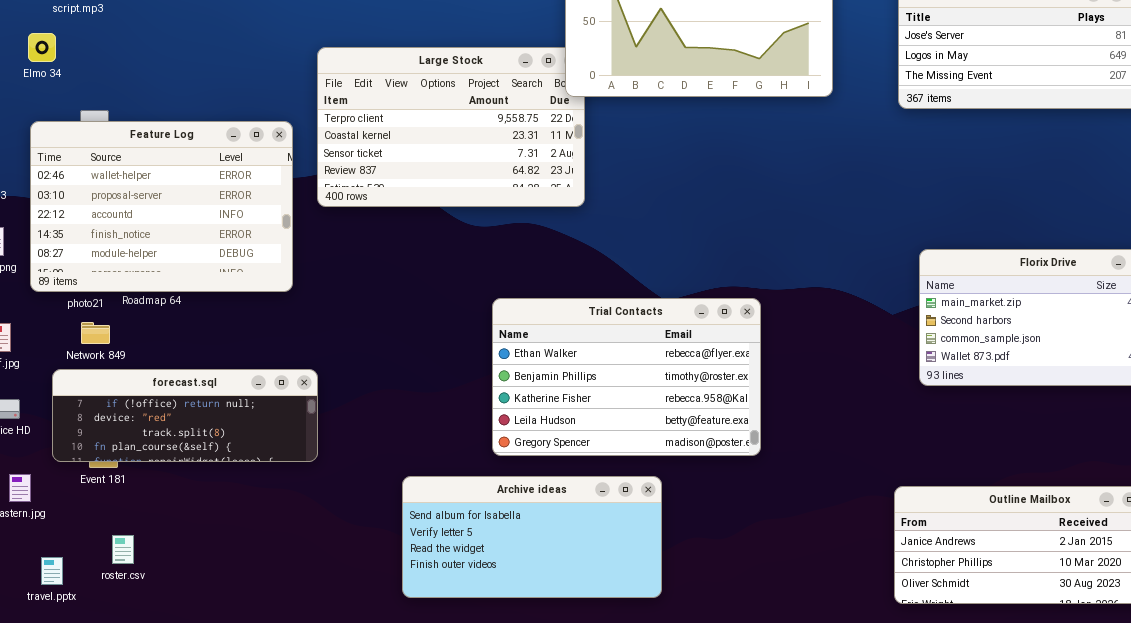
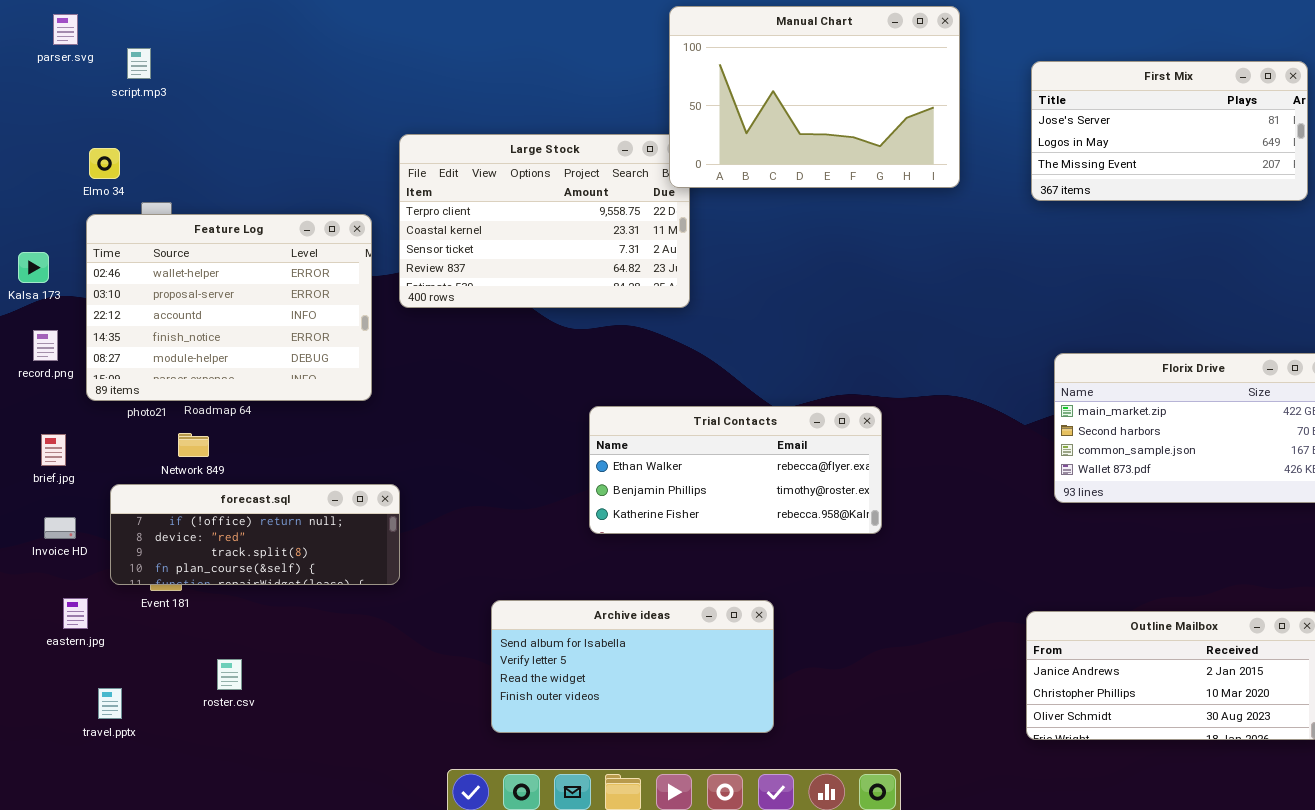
Elmo 34: [28,33,56,62] -> [89,148,120,179], moved
Trial Contacts: [492,298,761,456] -> [589,406,882,534], resized
Network 849: [81,322,110,344] -> [178,433,209,457], moved
roster.csv: [112,535,134,564] -> [217,659,242,690], moved

